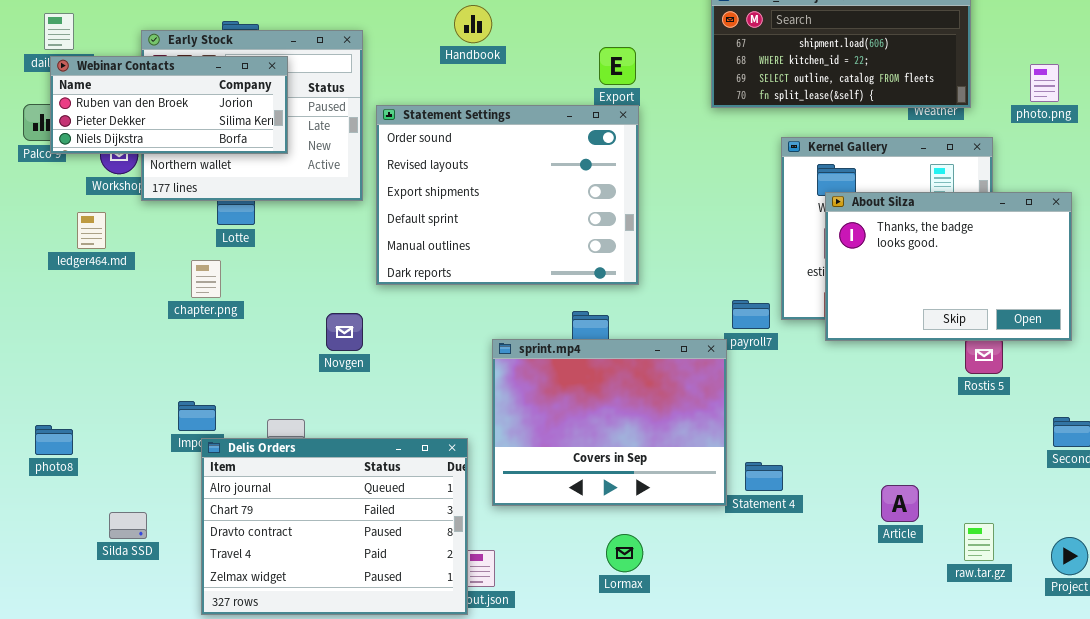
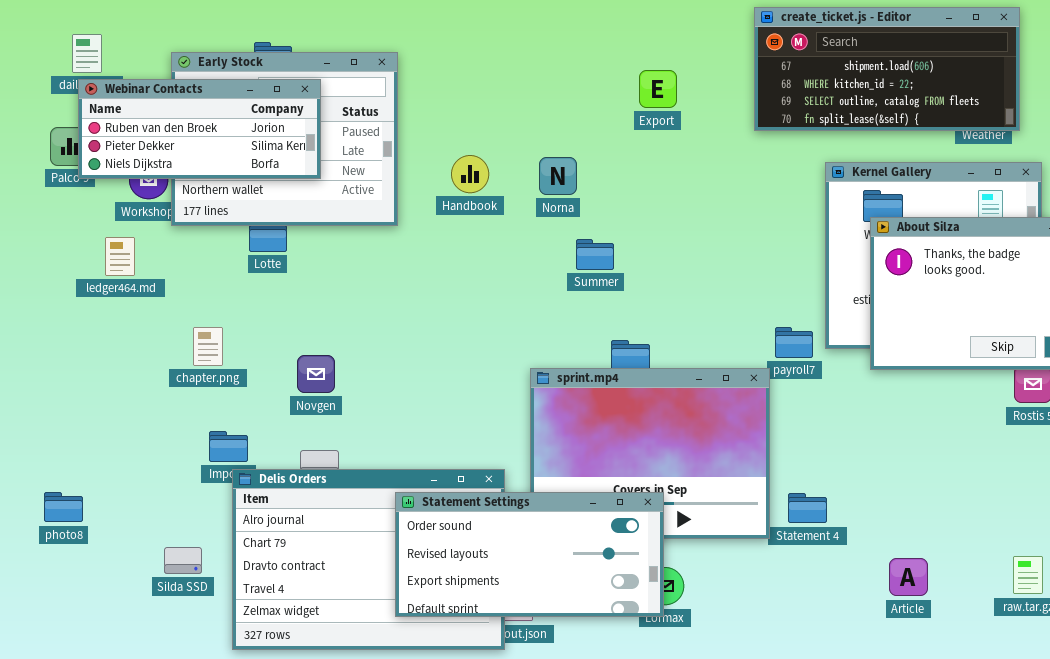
Handbook: [454,5,492,43] -> [451,155,489,193], moved
Statement Settings: [376,105,639,285] -> [395,492,664,617], moved, resized
chapter.png: [191,260,221,298] -> [193,327,223,366], moved
Novgen: [326,313,363,351] -> [297,355,335,393], moved
photo8: [35,425,73,455] -> [44,492,83,522], moved
Article: [881,485,919,522] -> [889,558,928,596], moved
Silda SSD: [109,512,147,539] -> [164,547,202,574], moved

